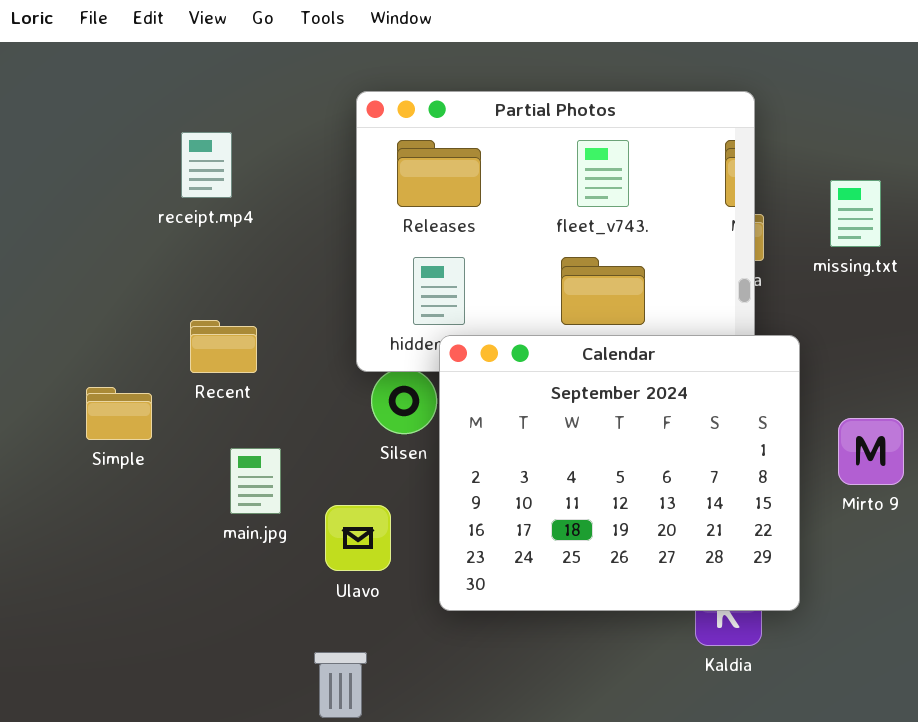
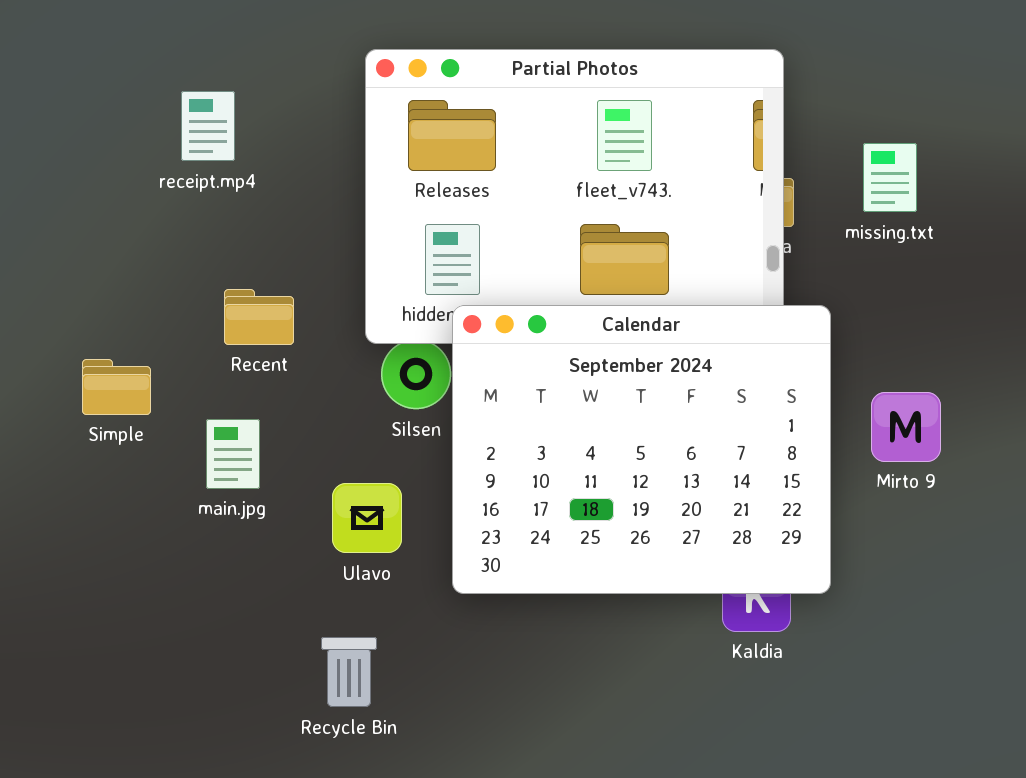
Recent: [190,320,257,373] -> [224,289,294,345], moved
main.jpg: [230,448,281,514] -> [206,419,260,489], moved

